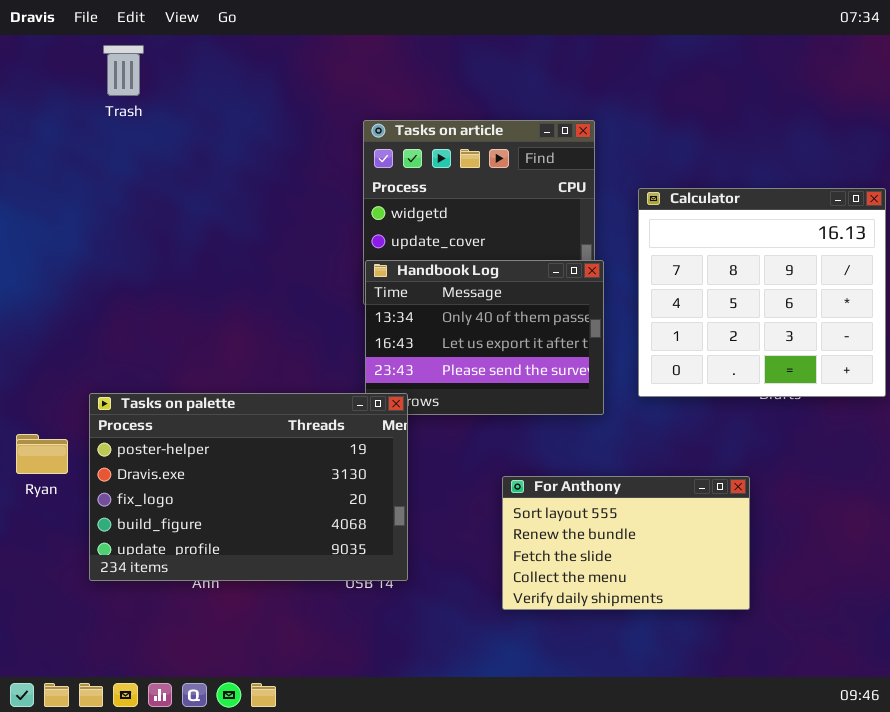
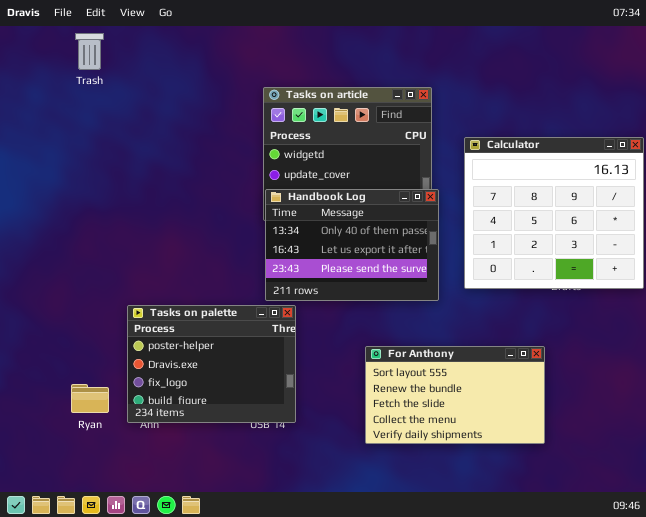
Tasks on palette: [89,393,408,581] -> [127,305,296,423], resized
Ryan: [16,434,68,474] -> [71,384,109,413], moved

